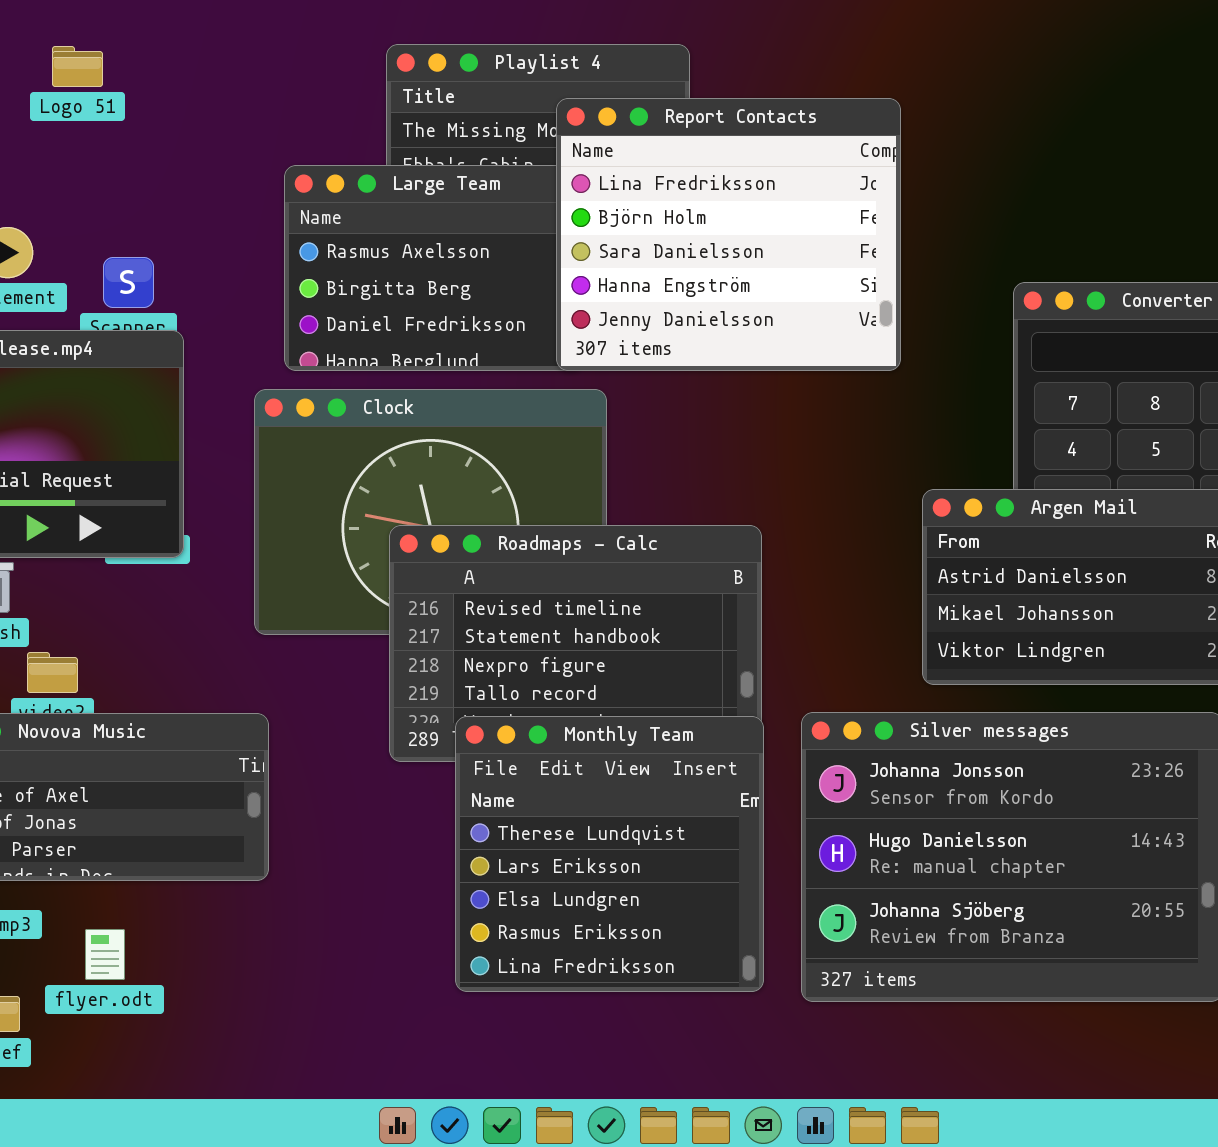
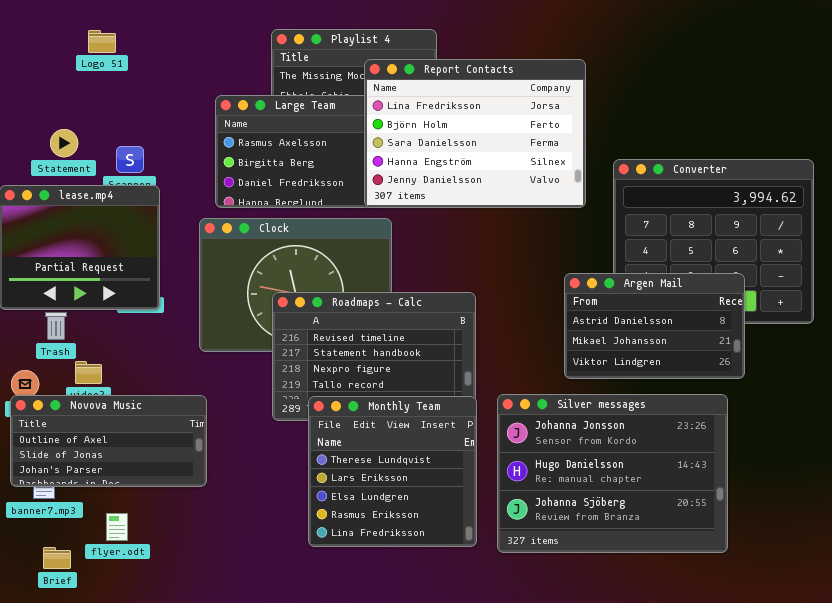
Report Contacts: [556,98,901,371] -> [364,59,586,208], resized

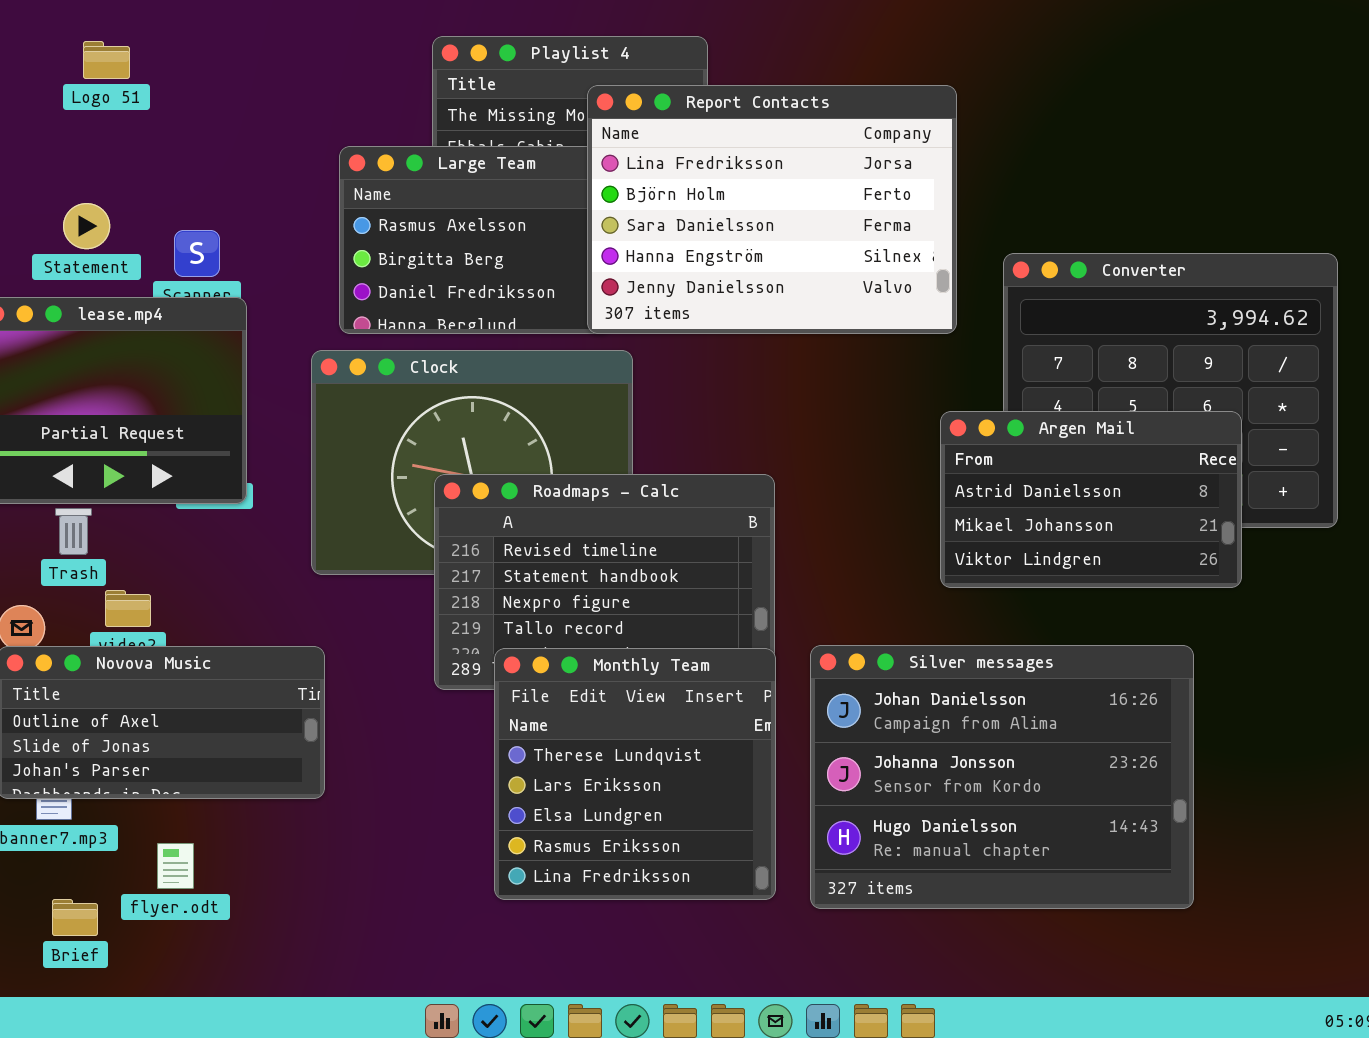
Logo 51: [88,30,116,53] -> [83,41,130,79], moved
Argen Mail: [564,273,745,379] -> [940,411,1242,588], moved
Silver messages: [497,394,728,553] -> [810,645,1194,909], scrolled up 1 row

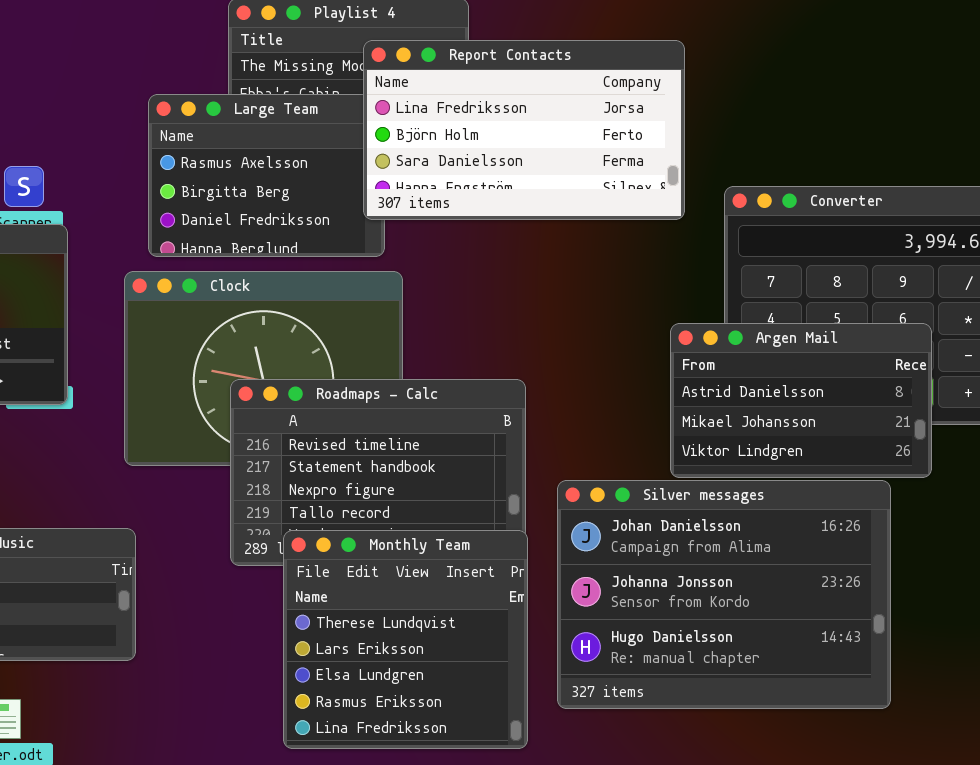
Report Contacts: [587,85,957,334] -> [363,40,685,220], resized
Silver messages: [810,645,1194,909] -> [557,480,891,709], moved

